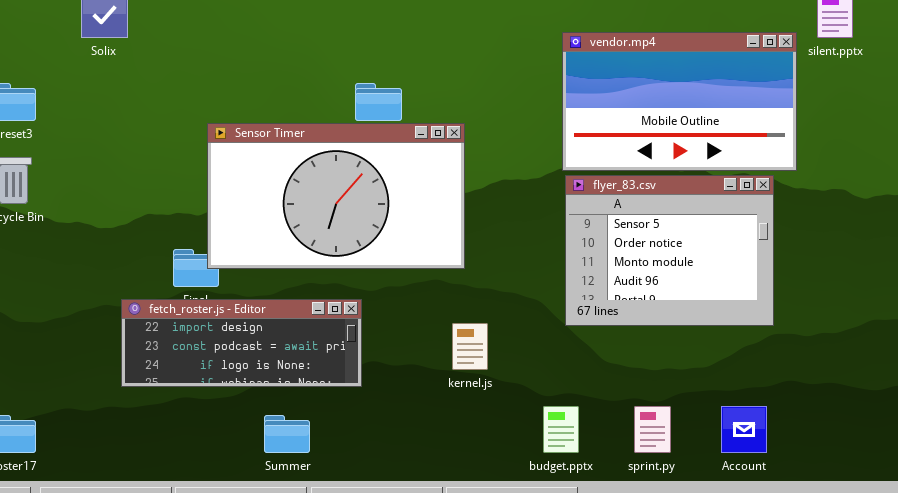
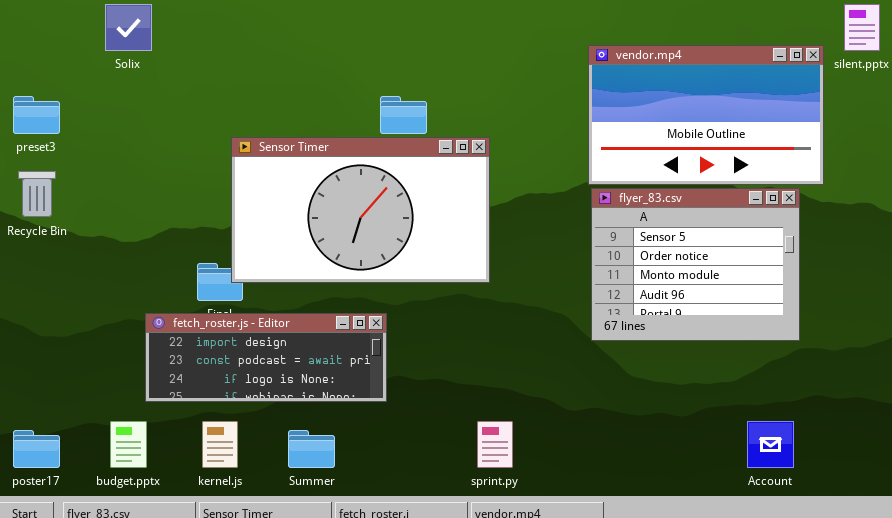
kernel.js: [452,323,488,370] -> [202,421,238,468], moved
budget.pptx: [543,406,579,453] -> [110,421,147,468], moved
sprint.py: [634,406,671,453] -> [477,421,513,468], moved

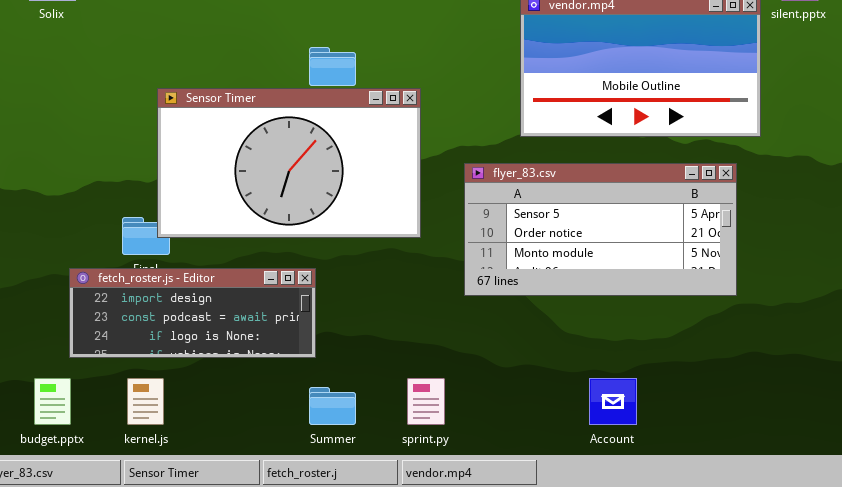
flyer_83.csv: [591,188,800,341] -> [464,163,737,296], resized
Account: [747,421,794,468] -> [589,378,637,425], moved
Summer: [288,430,335,468] -> [309,387,356,425], moved

